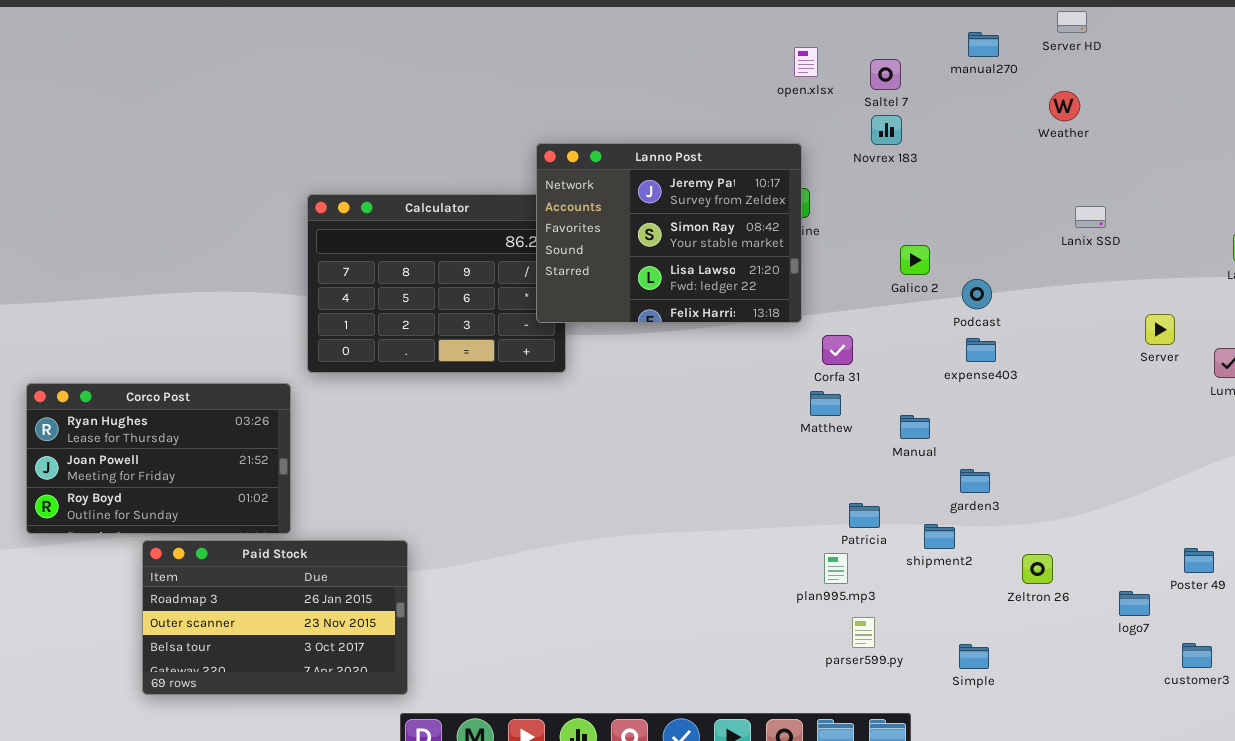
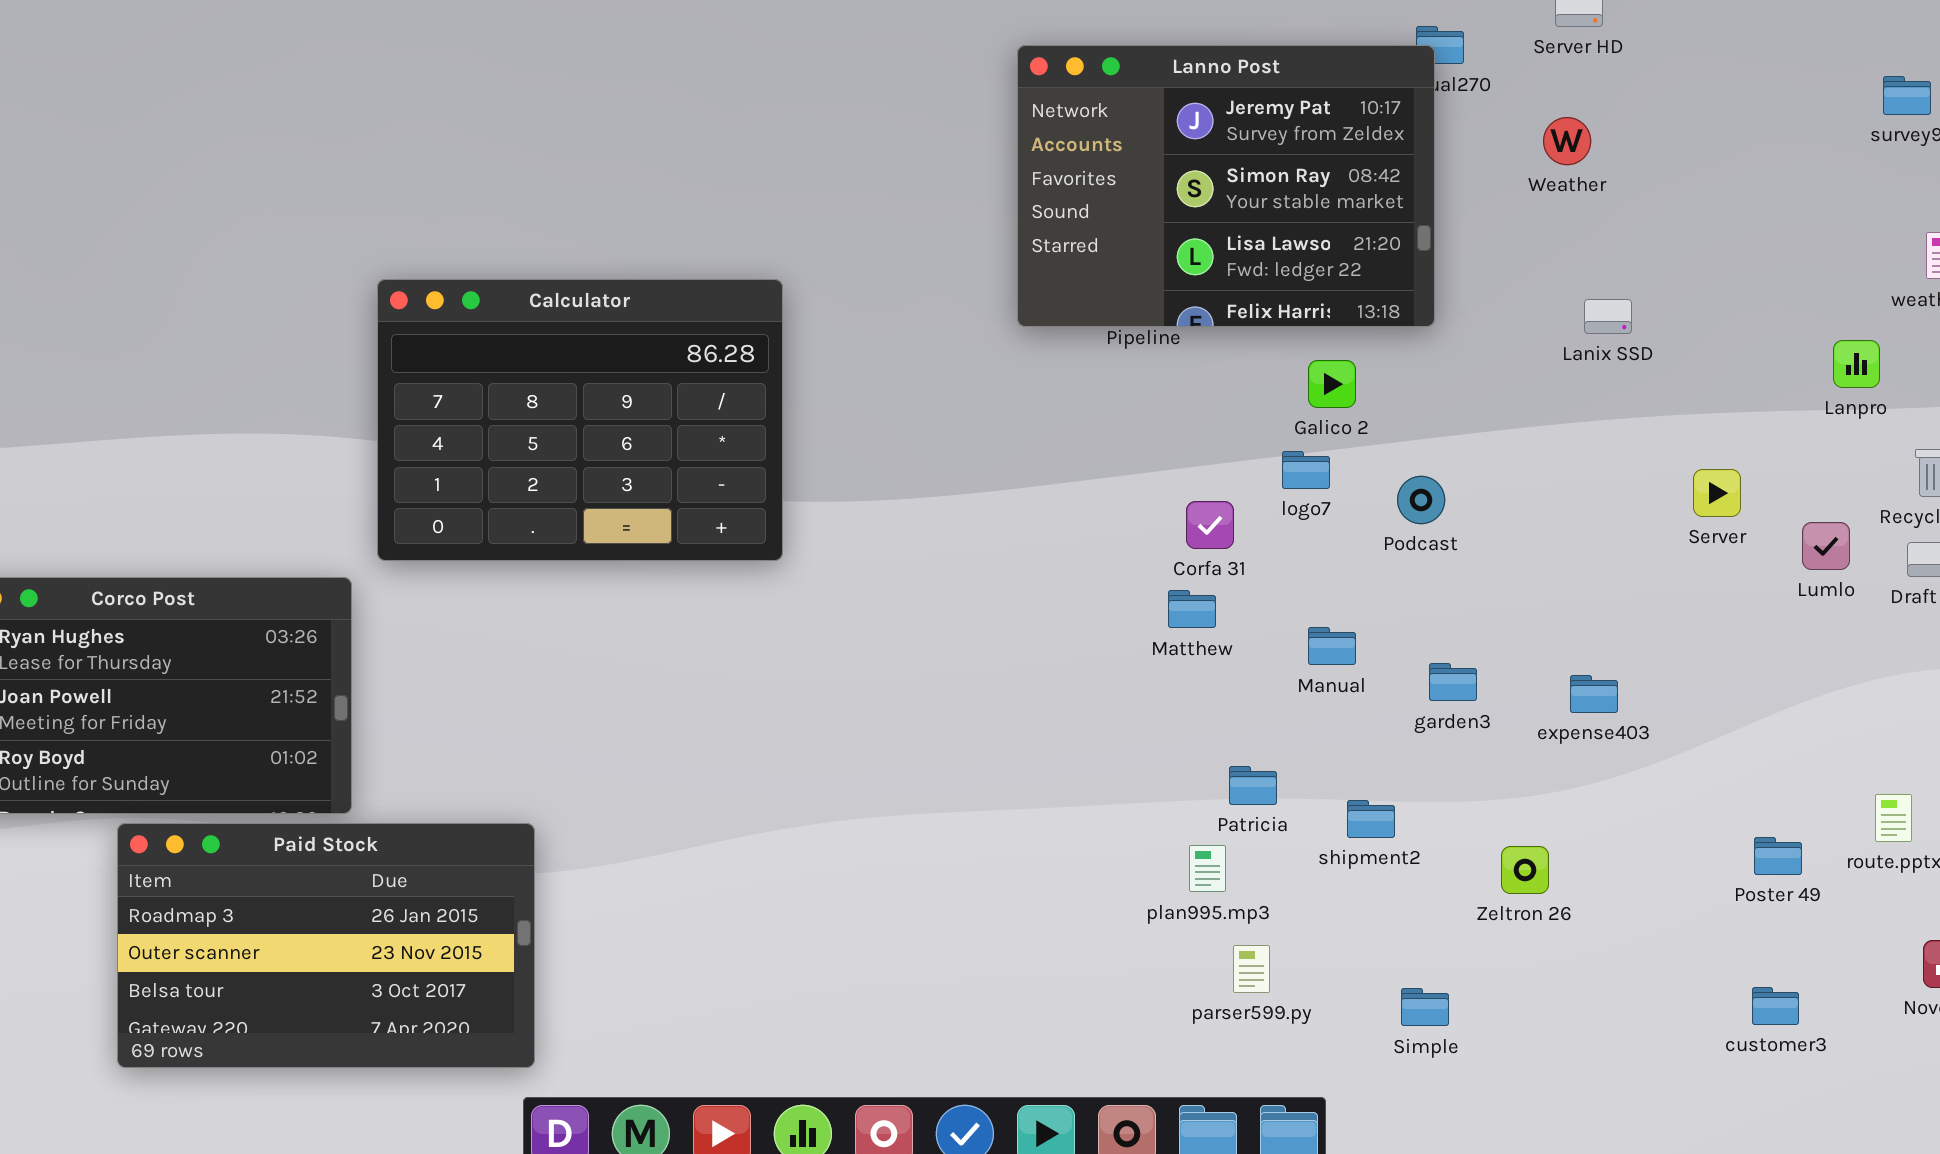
Lanno Post: [536,143,802,323] -> [1017,45,1435,327], moved
Podcast: [962,279,992,309] -> [1397,476,1445,524], moved
expense403: [966,338,996,362] -> [1570,675,1618,713], moved
garden3: [960,469,990,493] -> [1429,663,1477,701], moved
logo7: [1119,591,1150,616] -> [1282,451,1330,489], moved

